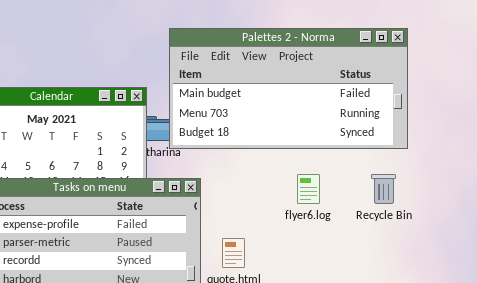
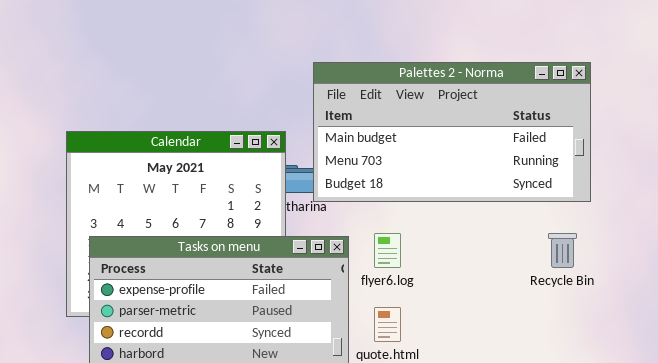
flyer6.log: [297,174,320,204] -> [374,233,401,268], moved

